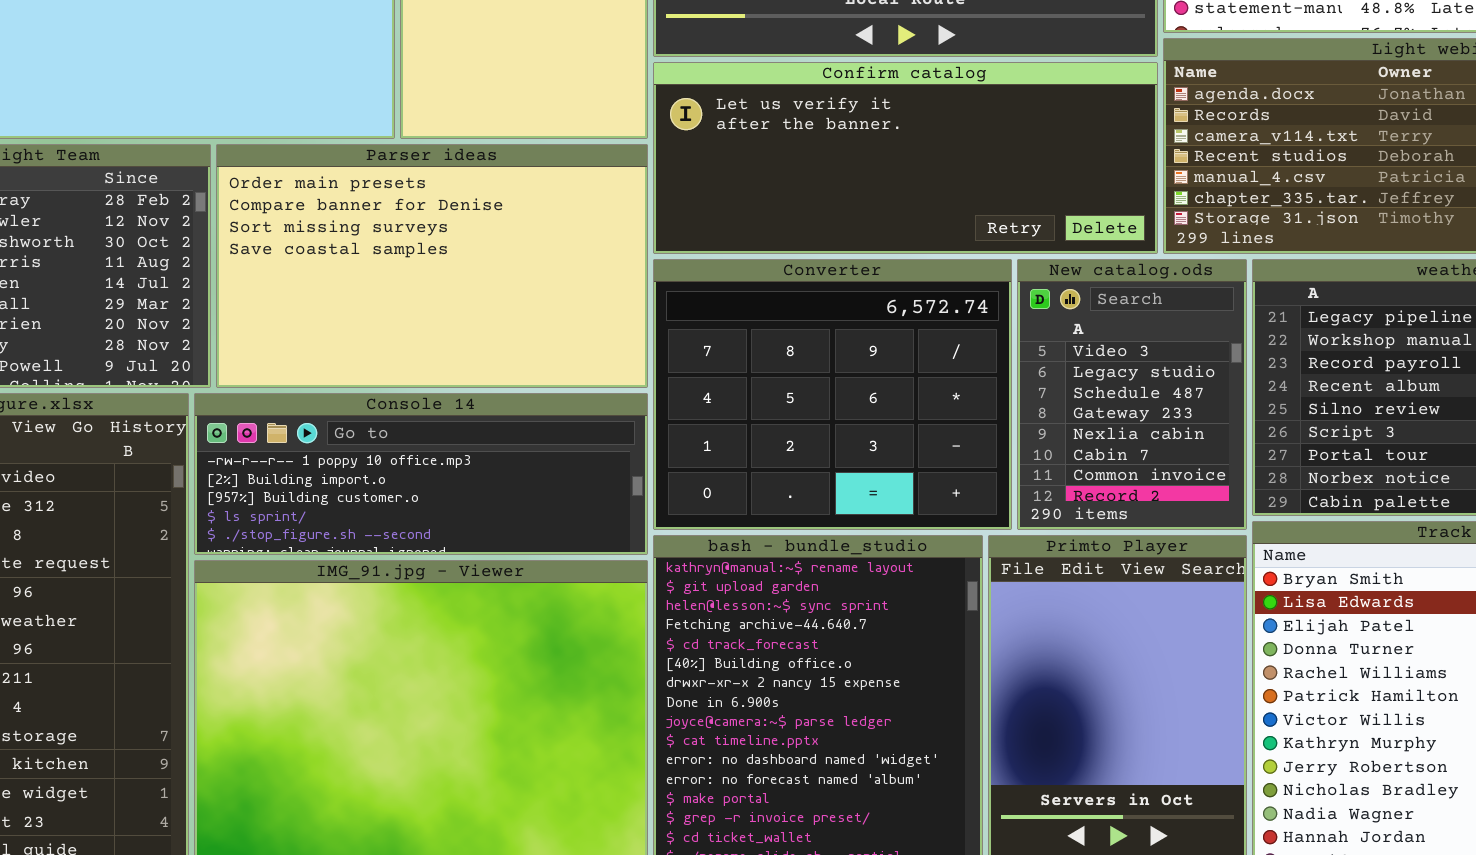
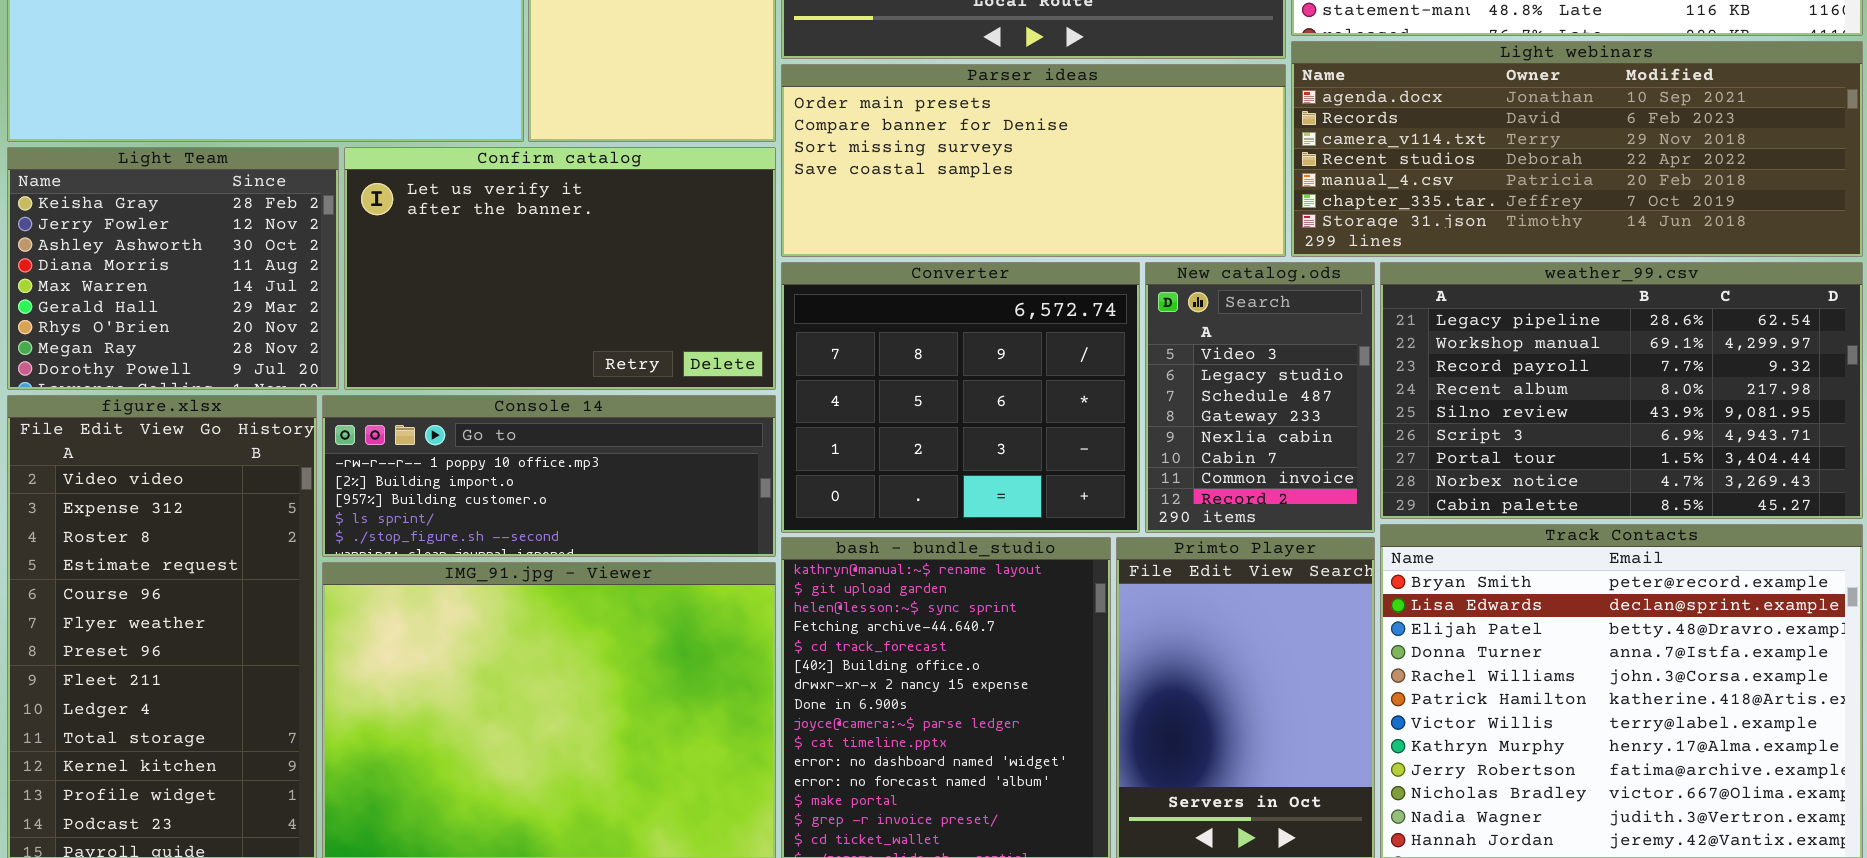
Confirm catalog: [653,62,1158,254] -> [344,147,776,390], moved, resized
Parser ideas: [216,144,648,388] -> [781,64,1286,257], moved, resized

